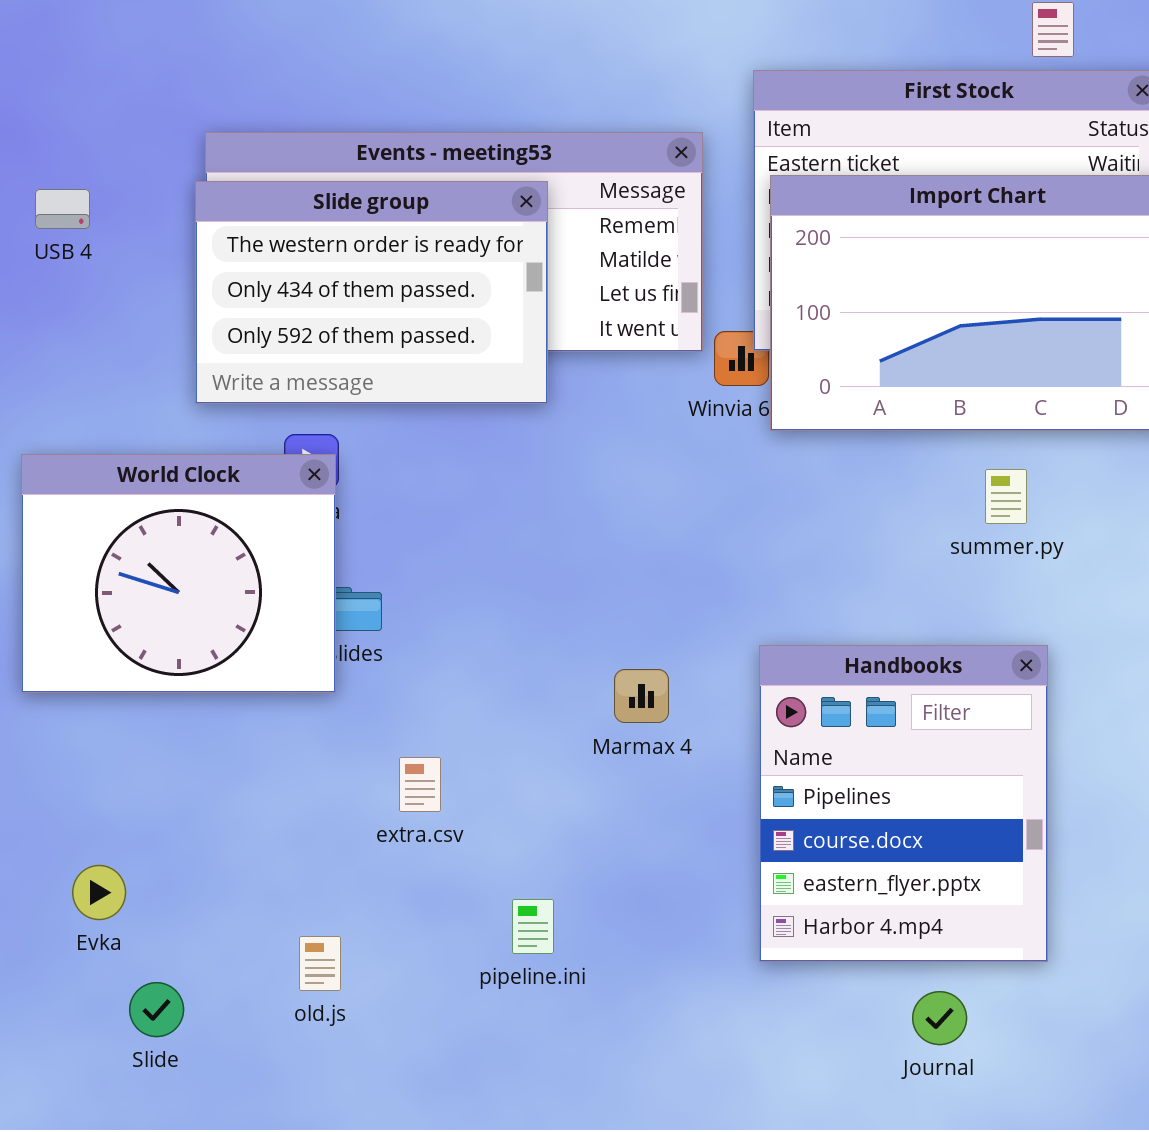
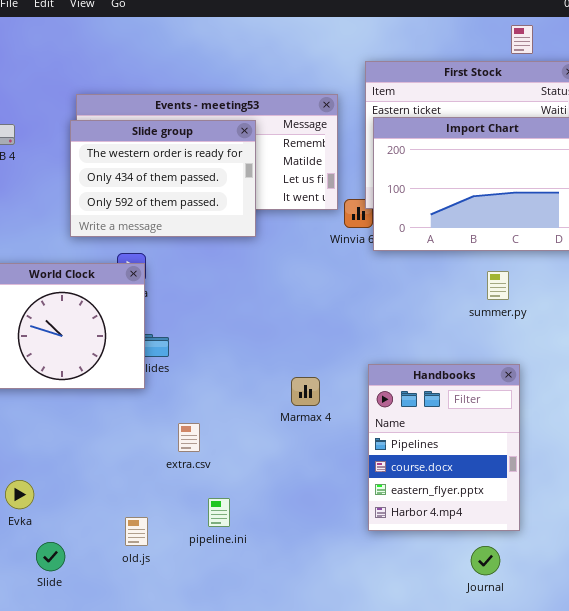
pipeline.ini: [512,899,554,954] -> [208,498,230,527], moved
Journal: [912,991,967,1045] -> [471,546,500,575], moved

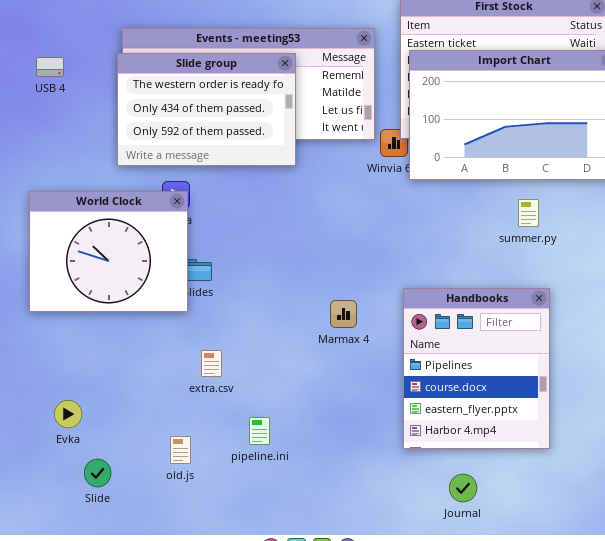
extra.csv: [178,423,200,452] -> [201,350,222,377], moved
Journal: [471,546,500,575] -> [449,474,477,502], moved

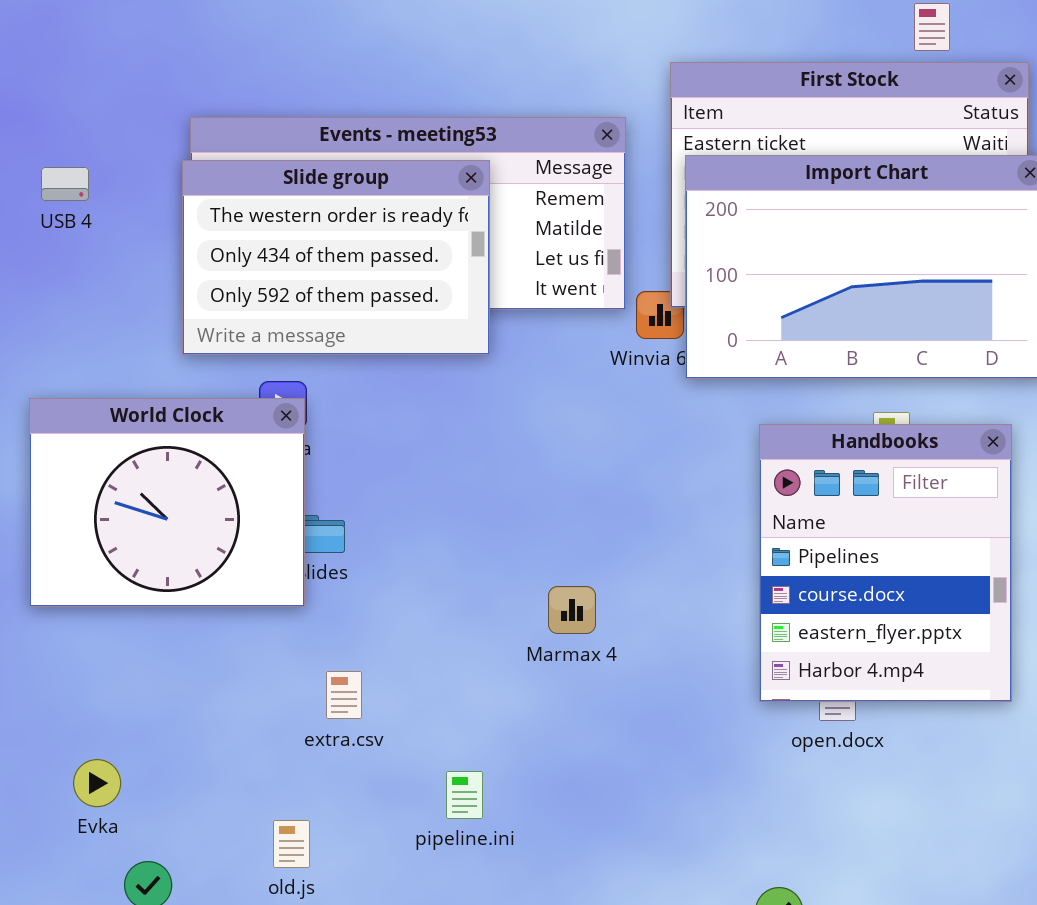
Handbooks: [403,288,550,449] -> [759,424,1012,702], moved
pipeline.ini: [249,417,270,445] -> [446,771,483,819], moved

